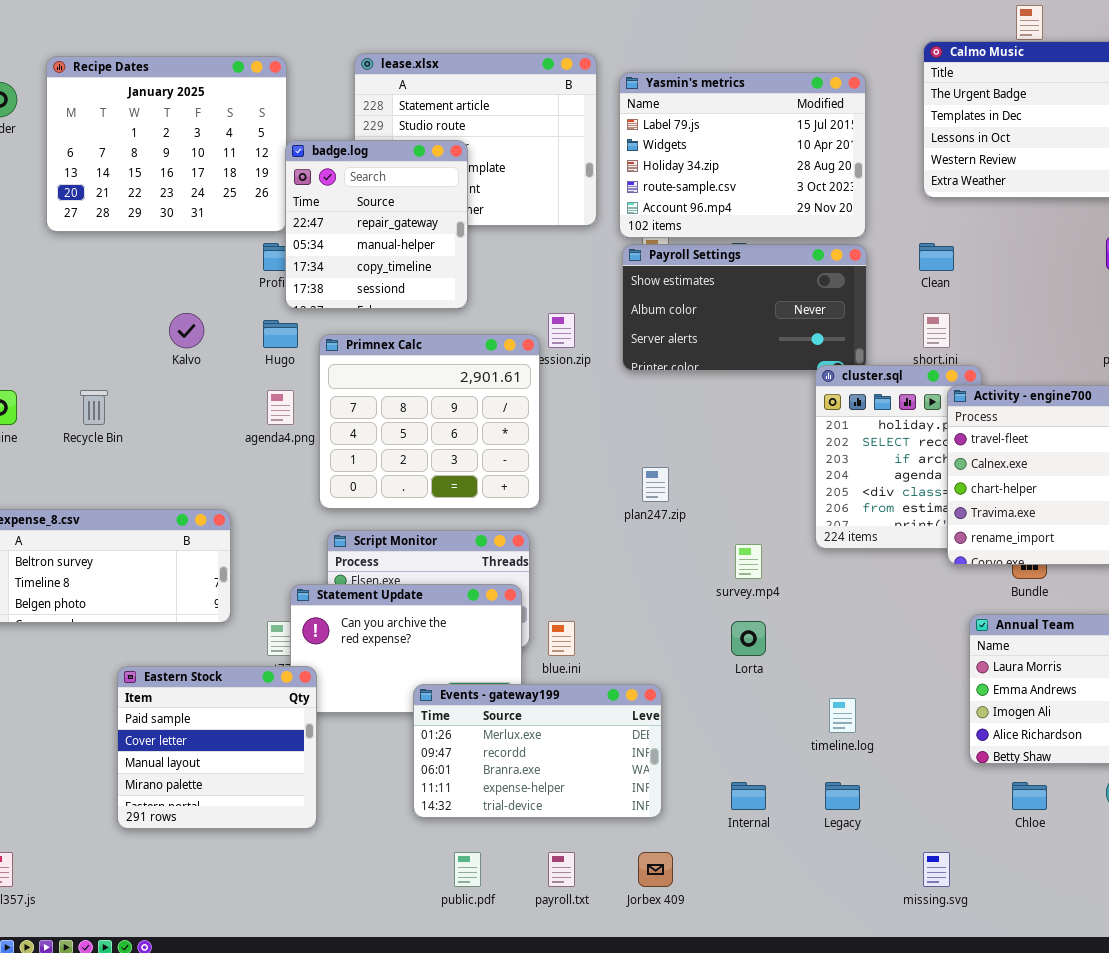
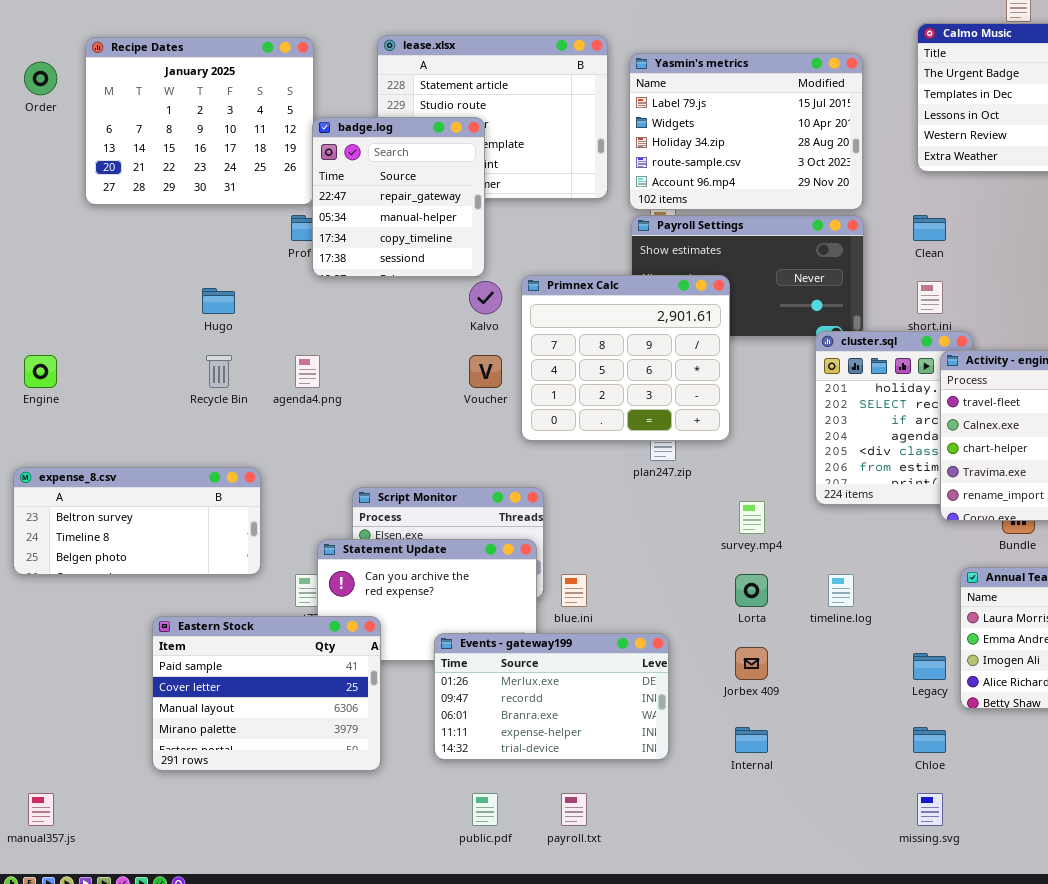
Kalvo: [169,313,204,348] -> [469,281,502,314], moved
Hugo: [263,320,298,348] -> [202,288,235,314], moved
Primnex Calc: [319,334,540,509] -> [521,275,730,441], moved
Recycle Bin: [80,390,108,425] -> [206,355,232,388], moved
Eastern Stock: [117,666,317,829] -> [152,616,381,771], resized
timeline.log: [829,698,856,733] -> [828,574,854,607], moved
Legacy: [825,782,860,810] -> [913,653,946,680], moved
Chloe: [1012,782,1047,810] -> [913,727,946,753], moved
Jorbex 409: [638,852,673,887] -> [735,647,768,680], moved

